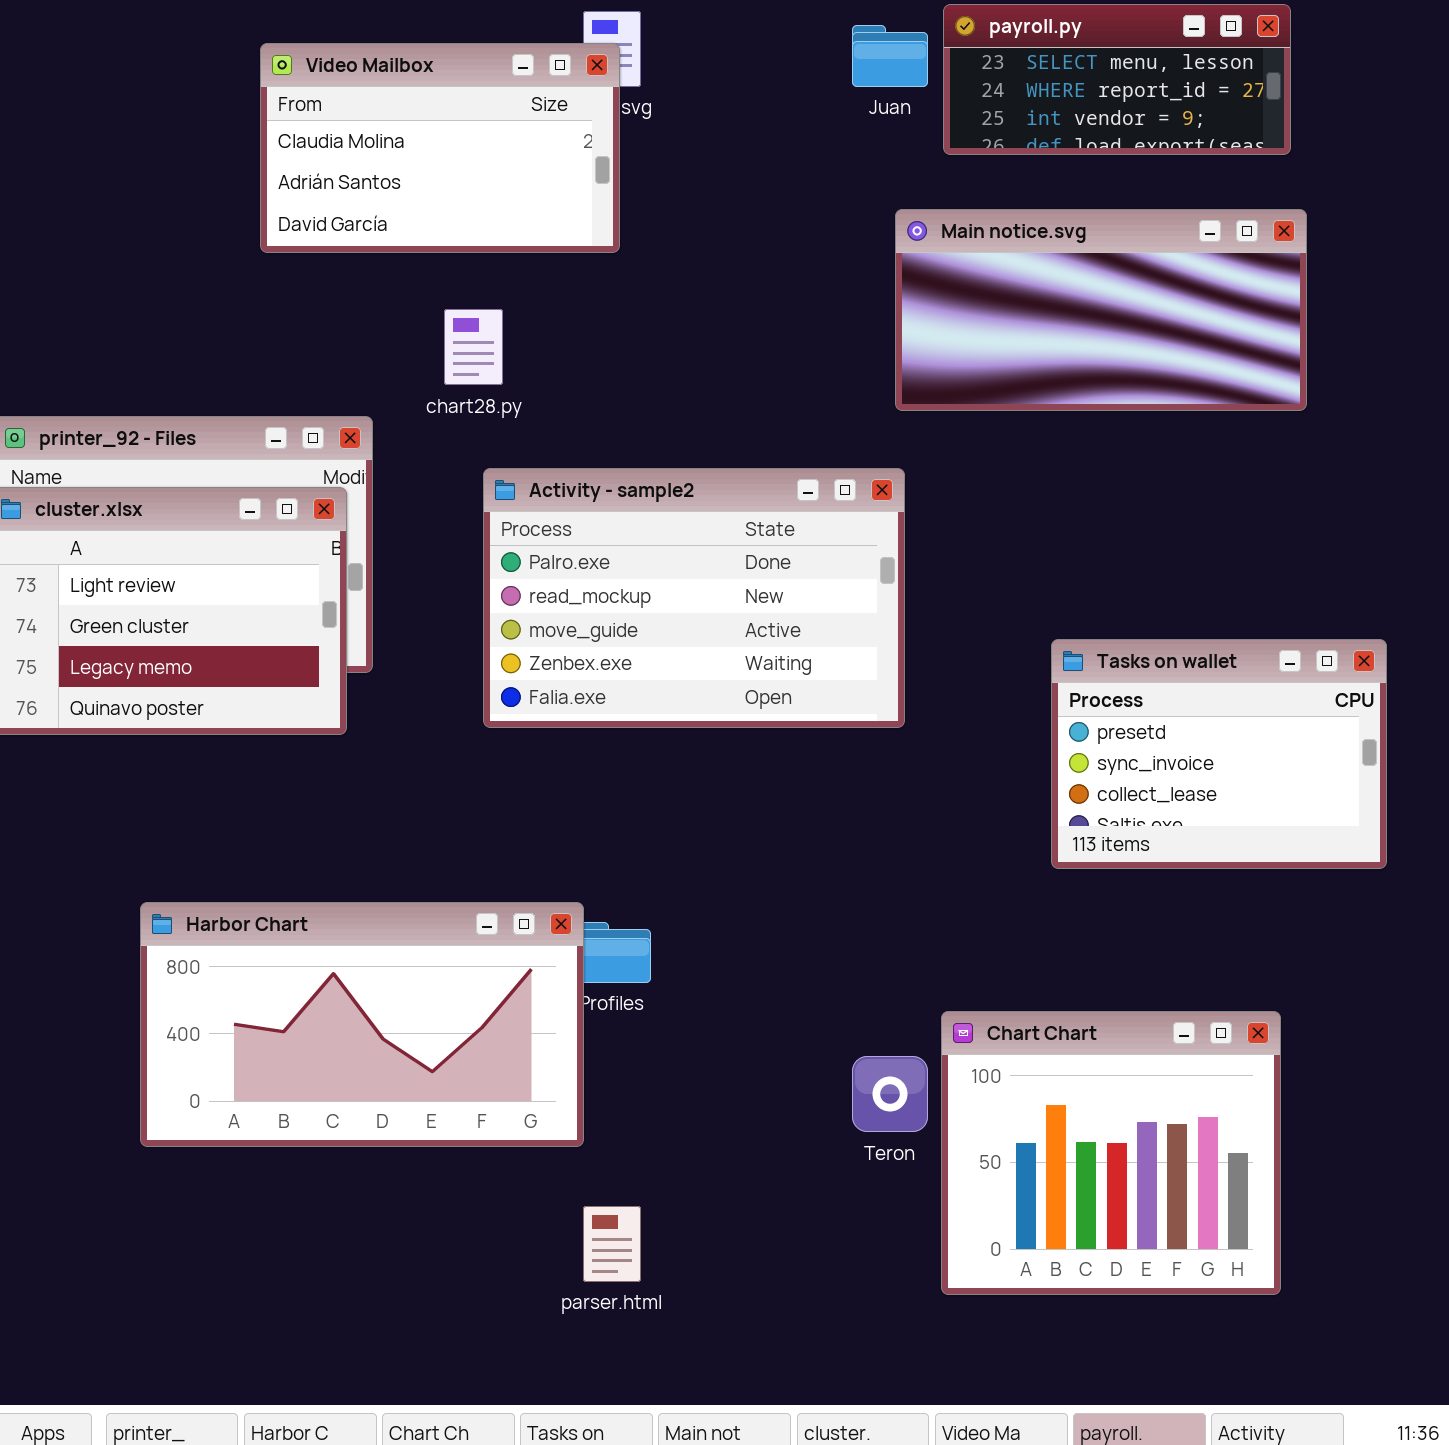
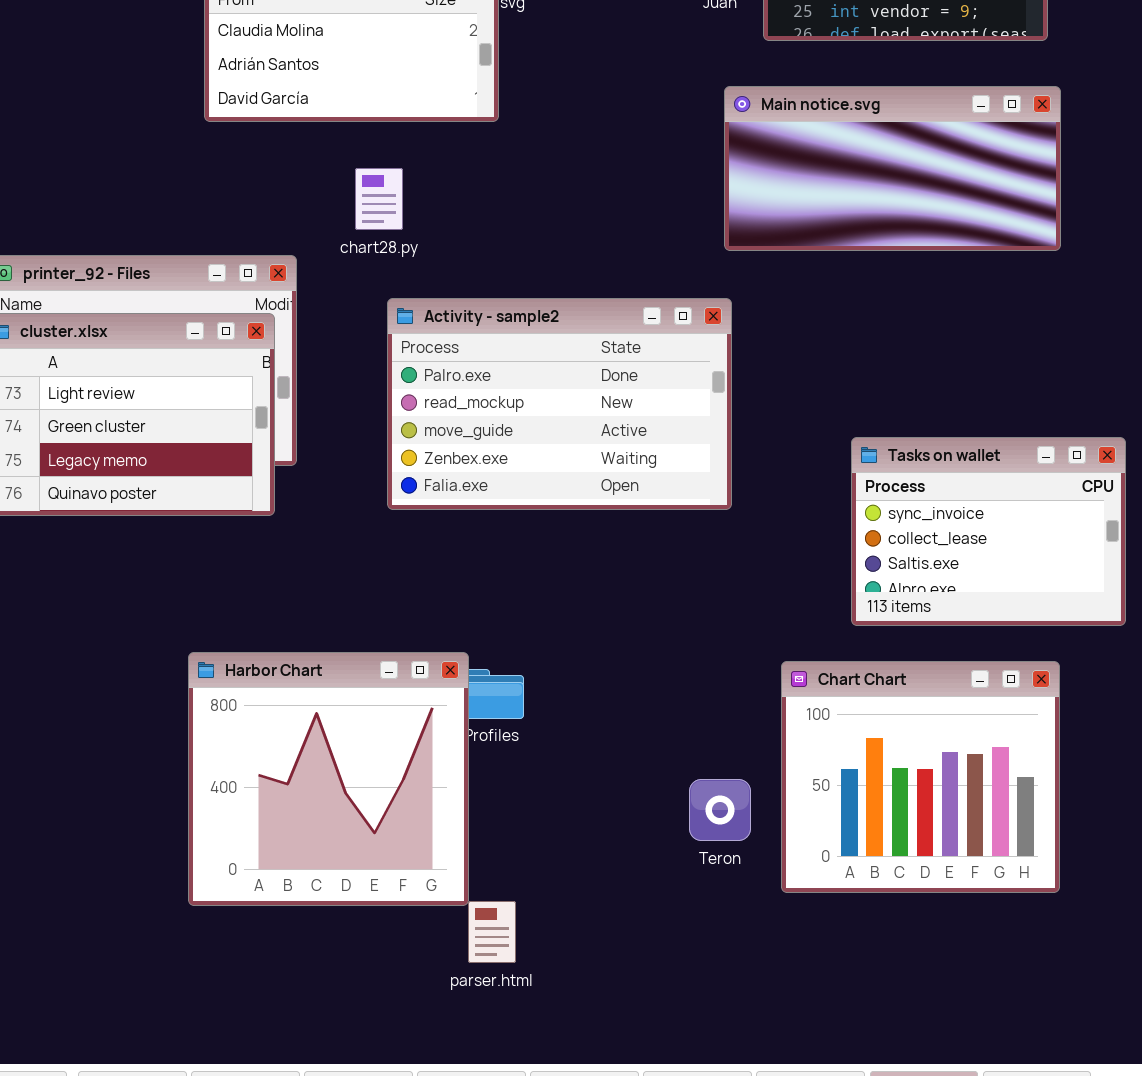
Tasks on wallet: [1051,639,1387,869] -> [851,437,1126,626], scrolled down 1 row
Harbor Chart: [140,902,584,1147] -> [188,652,469,906], resized
Chart Chart: [941,1011,1281,1295] -> [781,661,1060,893], moved

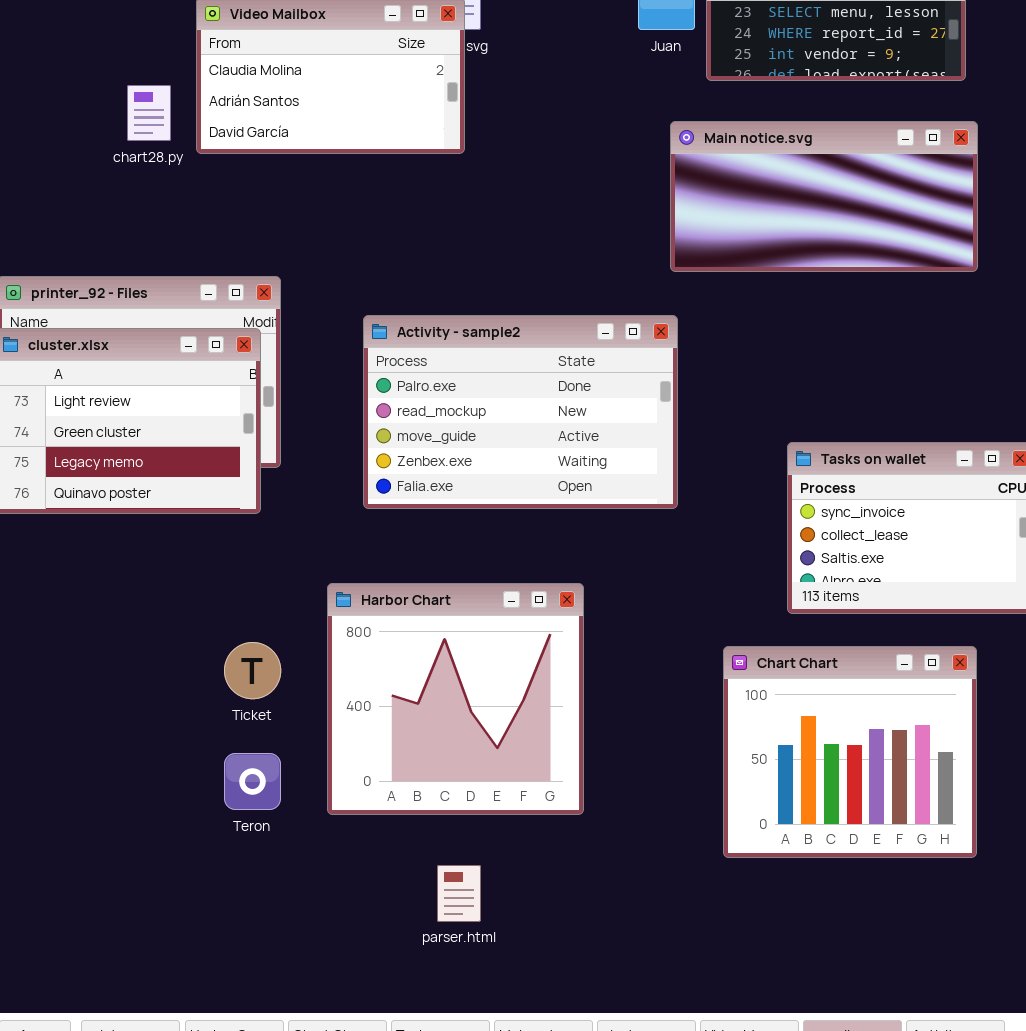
chart28.py: [355,168,403,230] -> [127,85,171,141], moved
Harbor Chart: [188,652,469,906] -> [327,583,584,815], moved
Teron: [689,779,751,841] -> [224,753,281,810], moved

